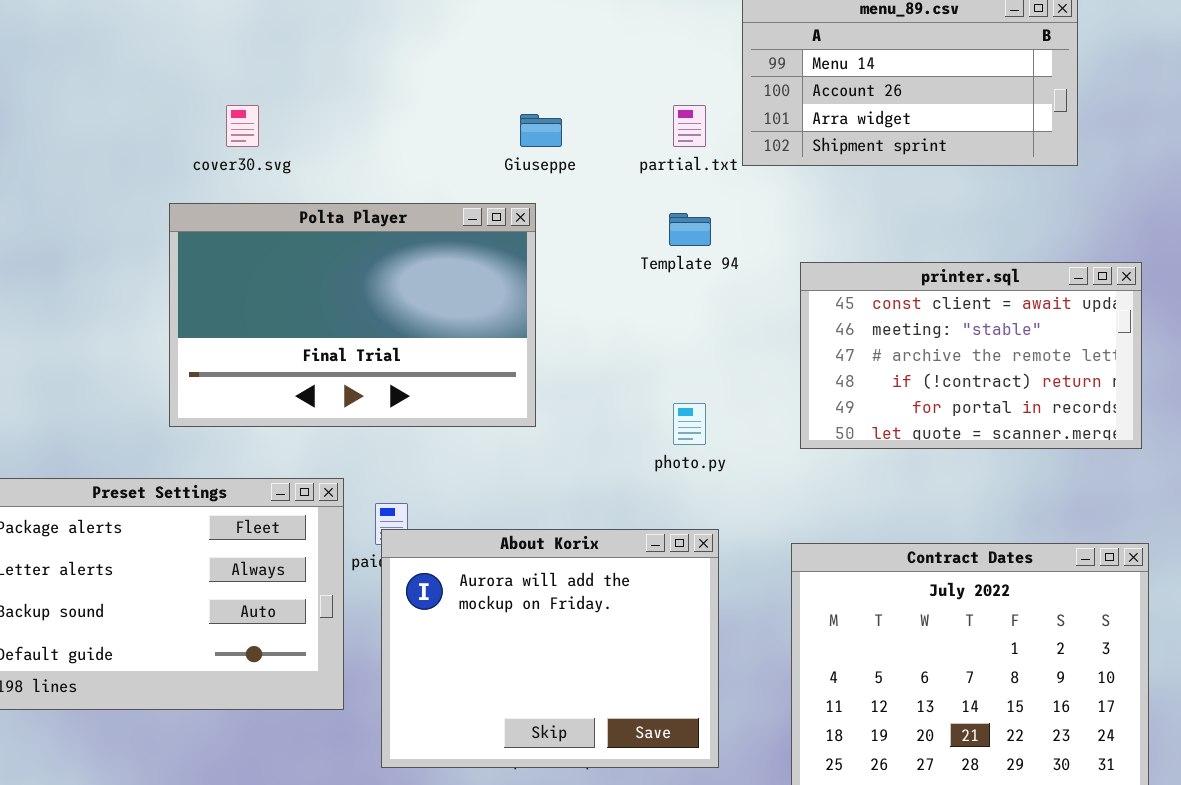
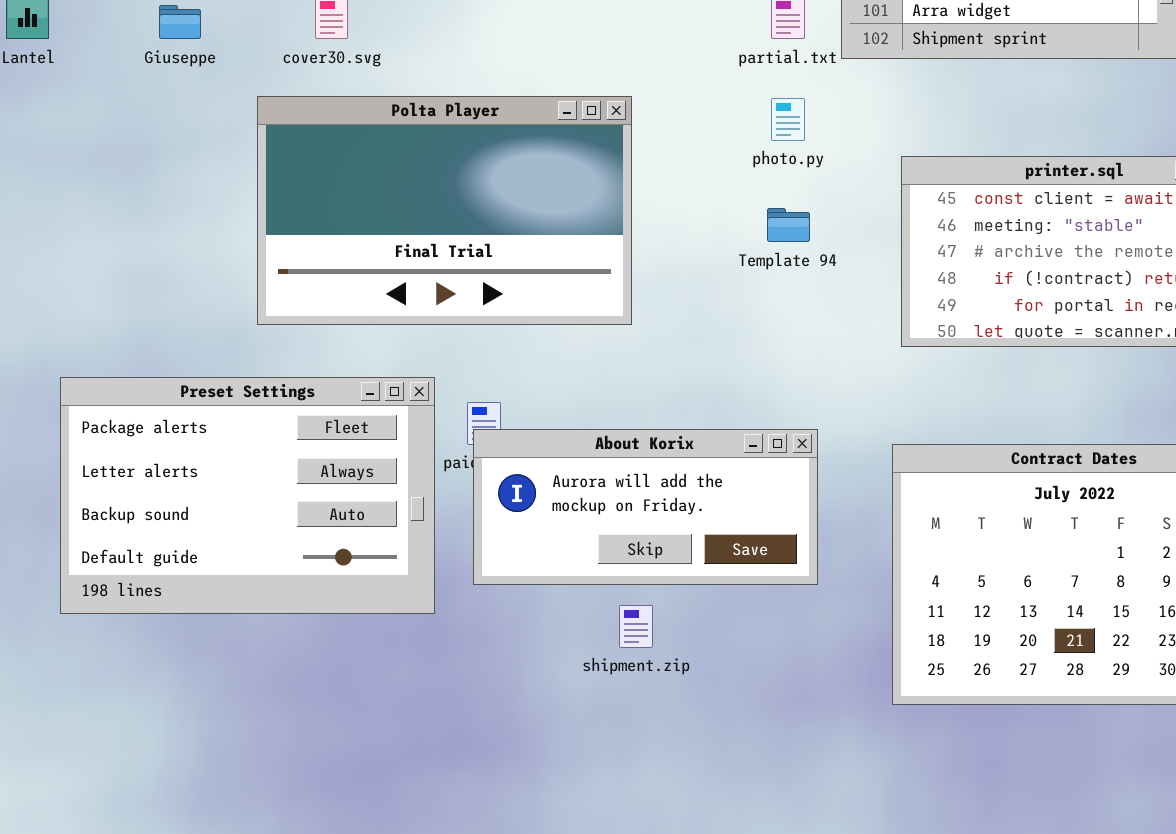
Giuseppe: [520,114,562,147] -> [159,5,201,39], moved
Template 94: [669,213,711,246] -> [767,208,810,242], moved
photo.py: [673,403,706,445] -> [771,98,805,141], moved
About Korix: [381,529,719,768] -> [473,429,818,585], resized

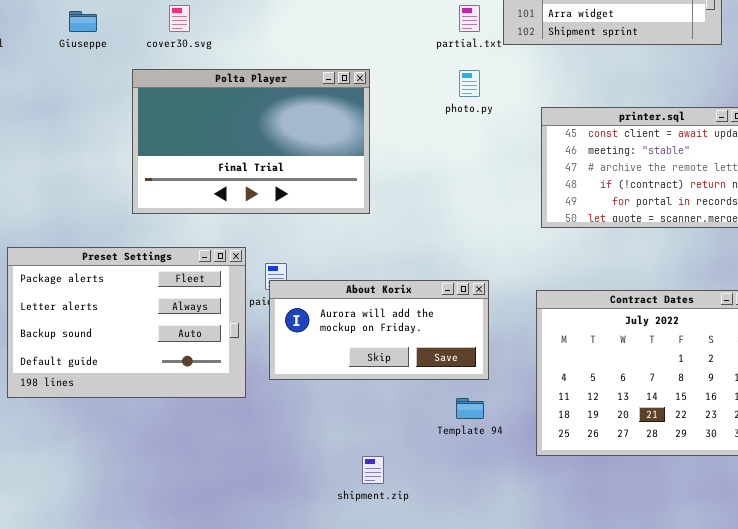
Template 94: [767,208,810,242] -> [456,398,484,419], moved
shipment.zip: [619,605,653,648] -> [362,456,384,484], moved

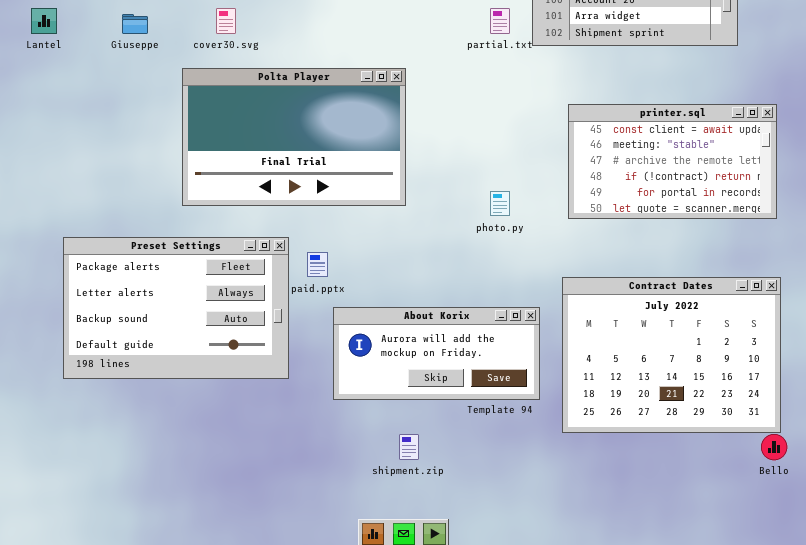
photo.py: [459,70,480,97] -> [490,191,510,216], moved
About Korix: [269,280,489,380] -> [333,307,540,400], moved

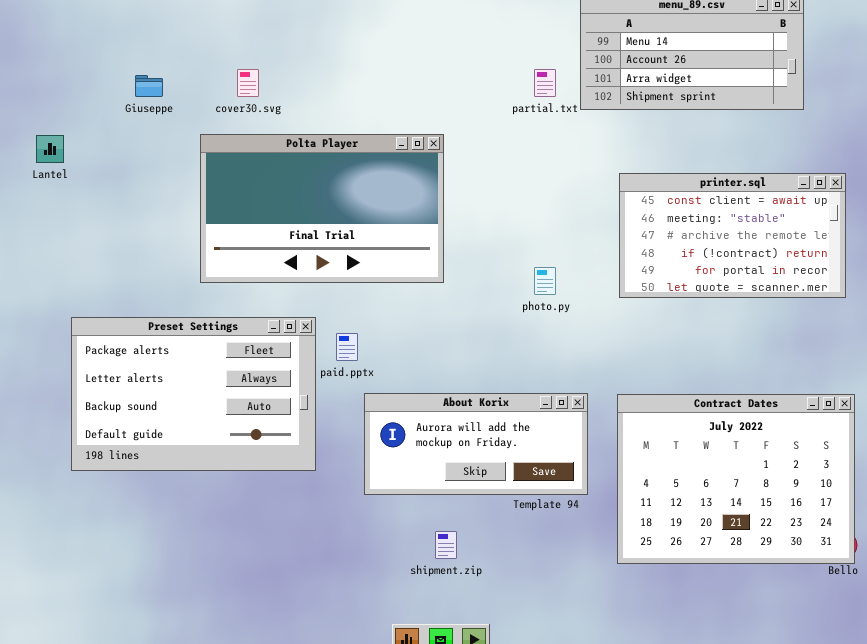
Lantel: [31,8,57,34] -> [36,135,64,163], moved
Contract Dates: [562,277,781,433] -> [617,394,855,564], moved

